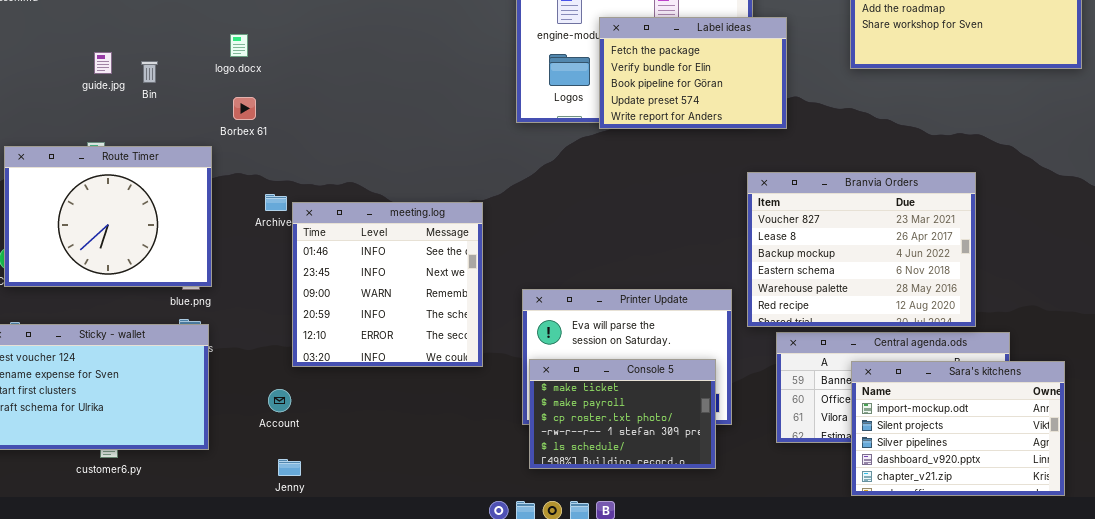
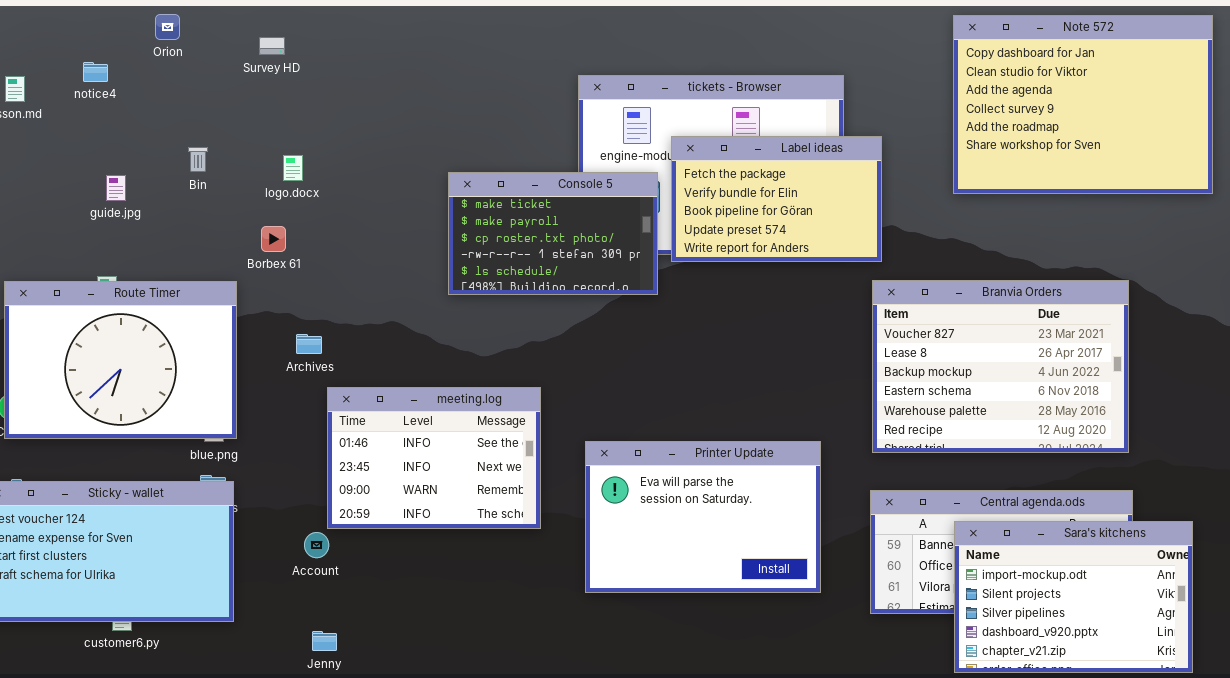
logo.docx: [230,34,248,57] -> [283,155,303,181], moved
Bin: [141,61,158,83] -> [188,147,208,172], moved
Branvia Orders: [747,172,976,327] -> [872,280,1129,453], moved
meeting.log: [292,202,483,367] -> [327,387,541,529], resized
Console 5: [529,359,716,469] -> [448,172,658,295], moved
Account: [268,389,291,412] -> [304,532,329,558], moved

